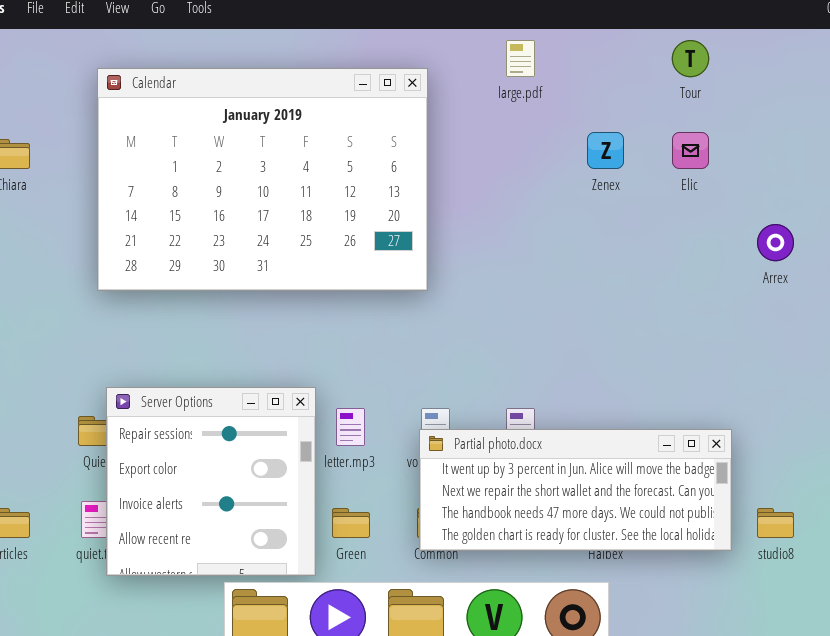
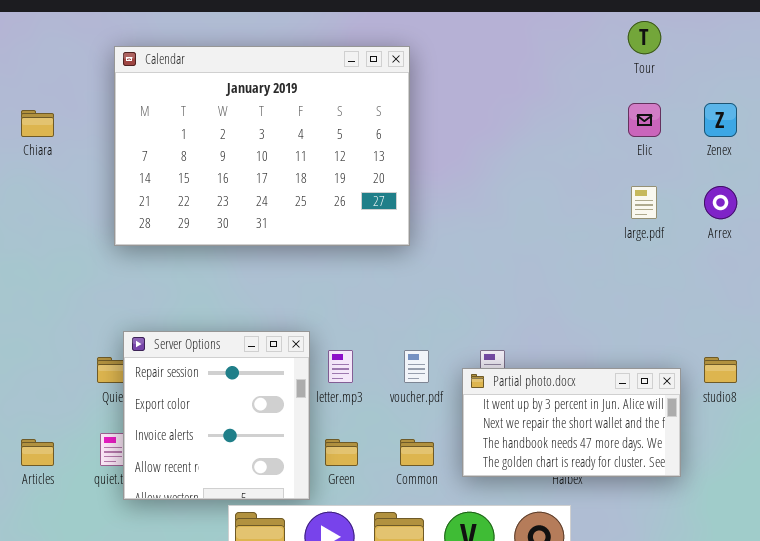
large.pdf: [506,40,535,77] -> [631,186,657,219], moved
Zenex: [587,132,624,169] -> [704,103,737,137], moved
Partial photo.docx: [419,429,732,551] -> [462,368,681,477], resized
studio8: [757,508,794,538] -> [704,357,737,383], moved

